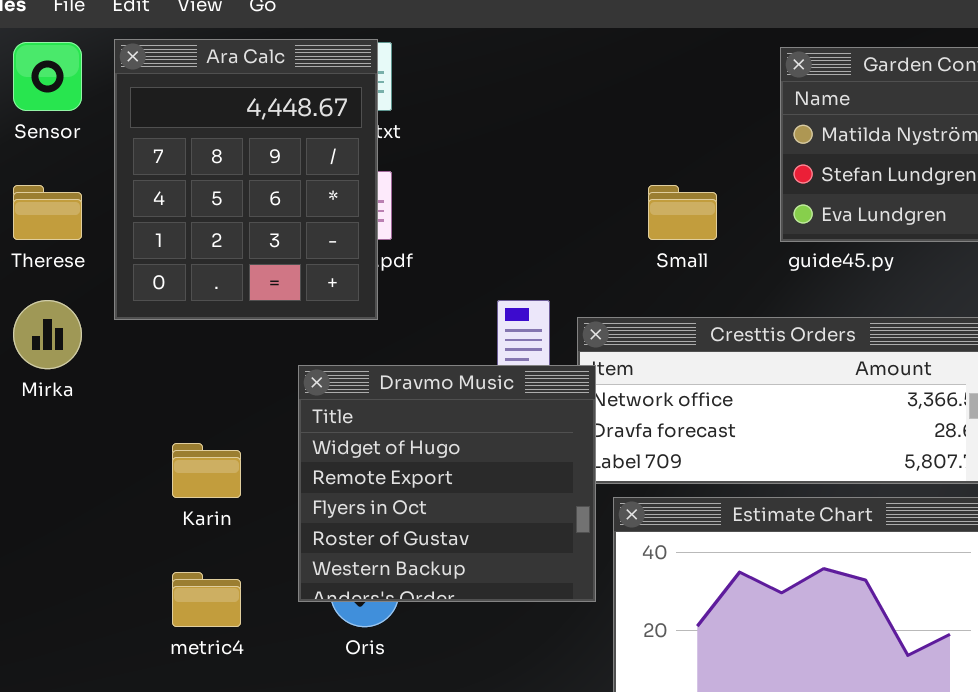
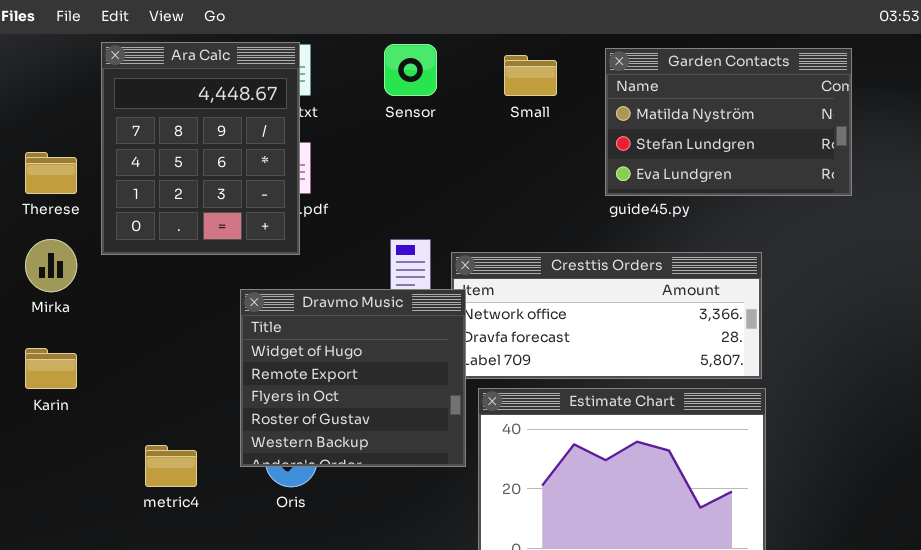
Sensor: [13,42,82,111] -> [384,44,437,96], moved
Small: [648,185,717,240] -> [504,55,557,96], moved
Karin: [172,443,241,498] -> [25,348,77,389], moved

